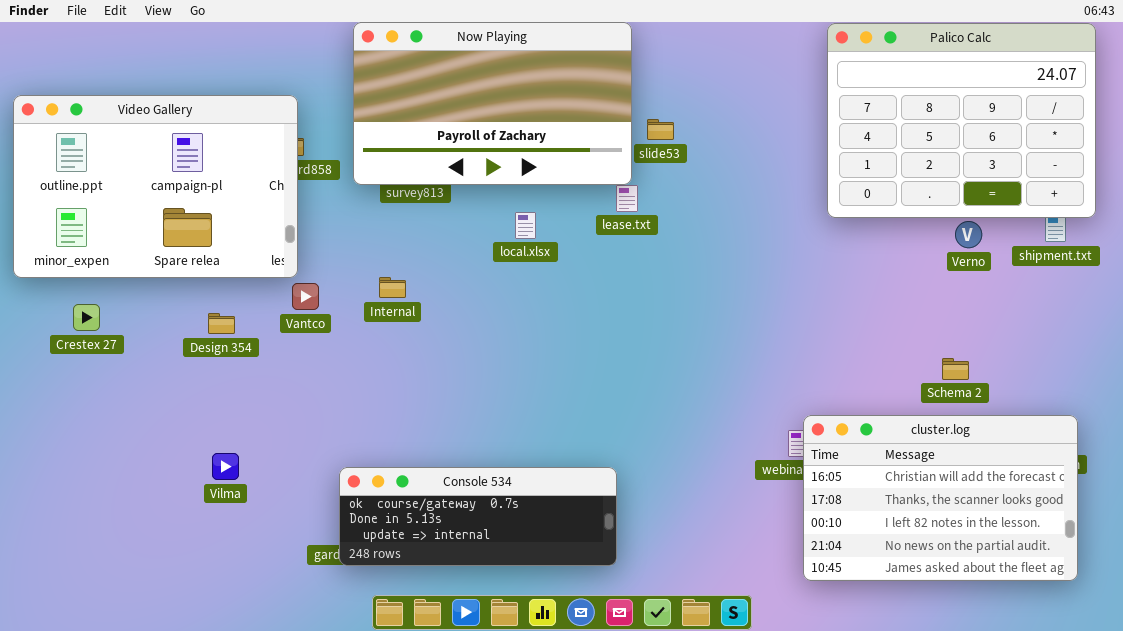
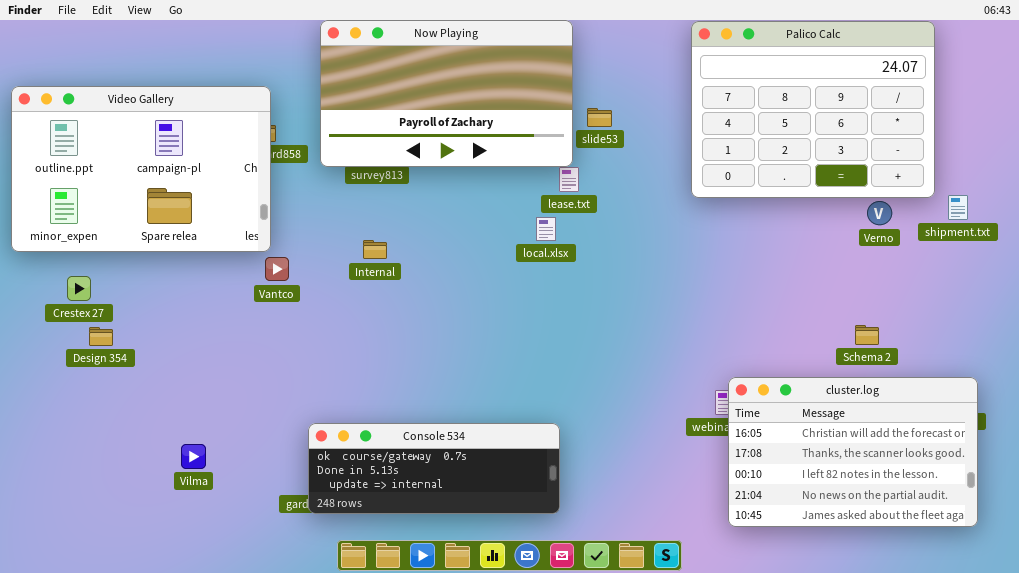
Palico Calc: [827,23,1096,218] -> [691,21,935,198], moved
local.xlsx: [515,212,536,239] -> [536,217,556,241], moved
Internal: [379,277,406,298] -> [363,240,387,259], moved
Design 354: [208,313,235,334] -> [89,327,113,346], moved
Vilma: [212,453,239,480] -> [181,444,206,469], moved

